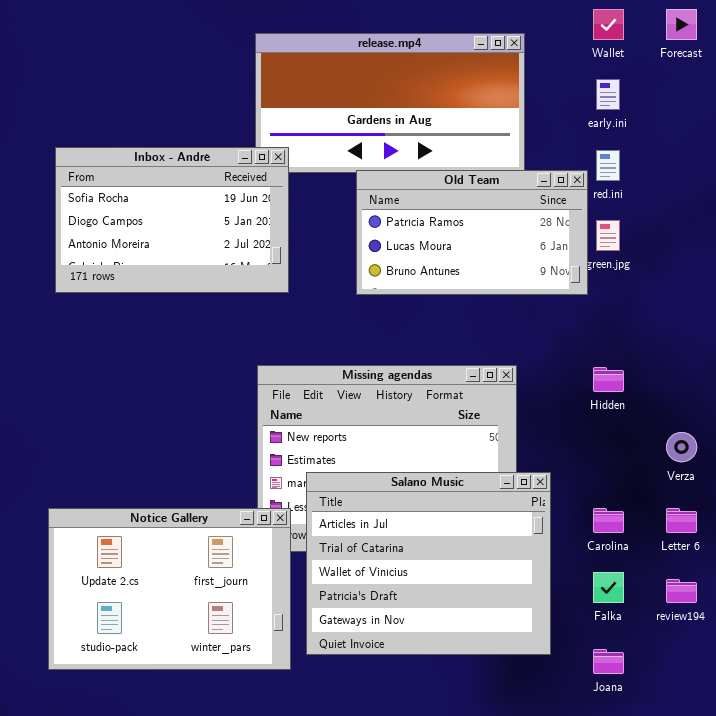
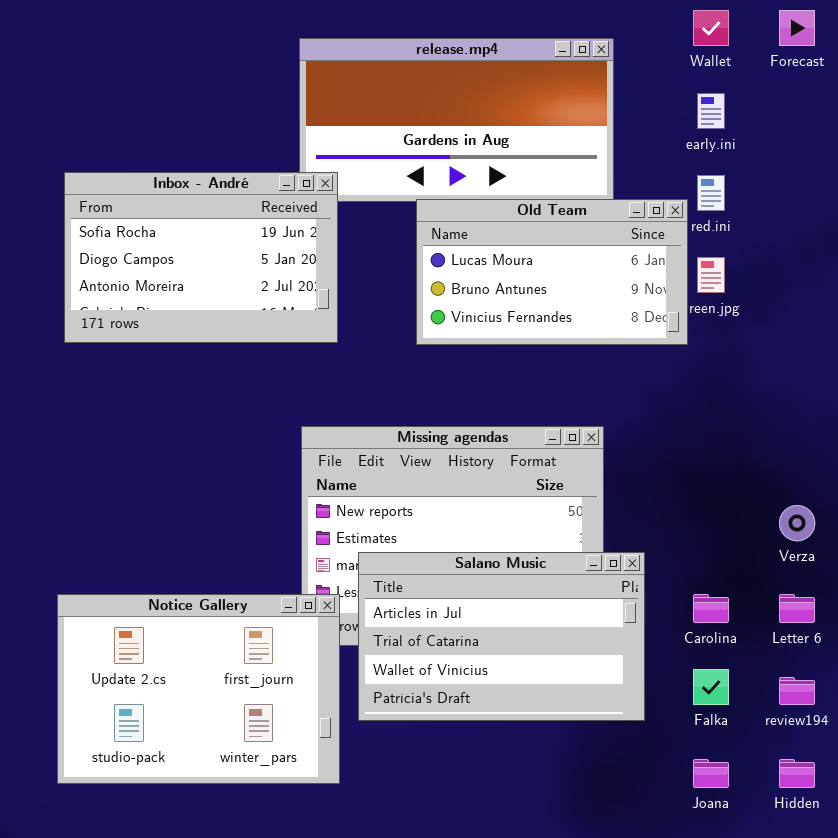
Old Team: [356,170,588,295] -> [416,199,688,345], scrolled down 1 row
Hidden: [593,367,624,392] -> [779,759,815,788], moved
Salano Music: [306,472,551,655] -> [358,552,645,721], resized

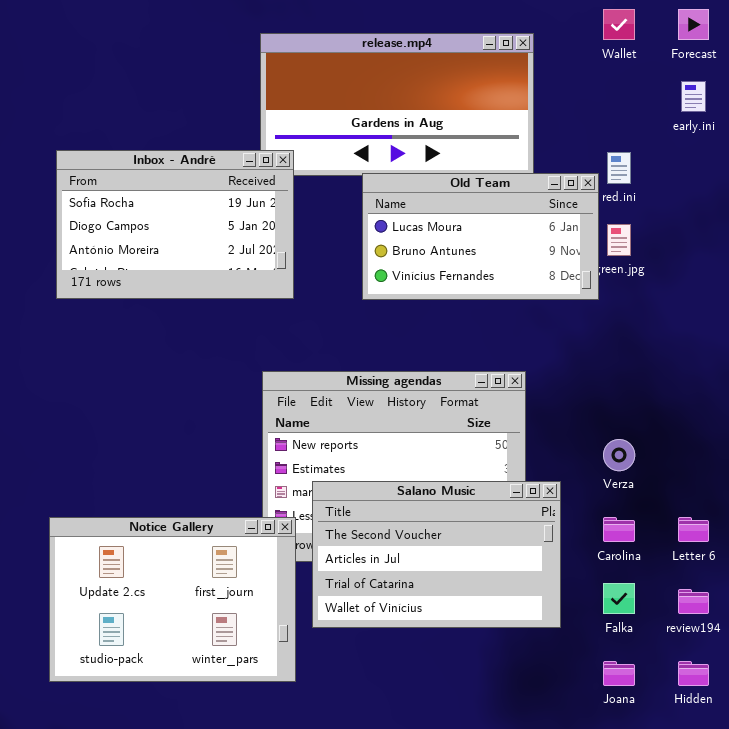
early.ini: [697,93,725,129] -> [681,81,706,112], moved
Verza: [779,505,815,541] -> [603,439,635,471], moved
Salano Music: [358,552,645,721] -> [312,481,561,628], scrolled up 1 row

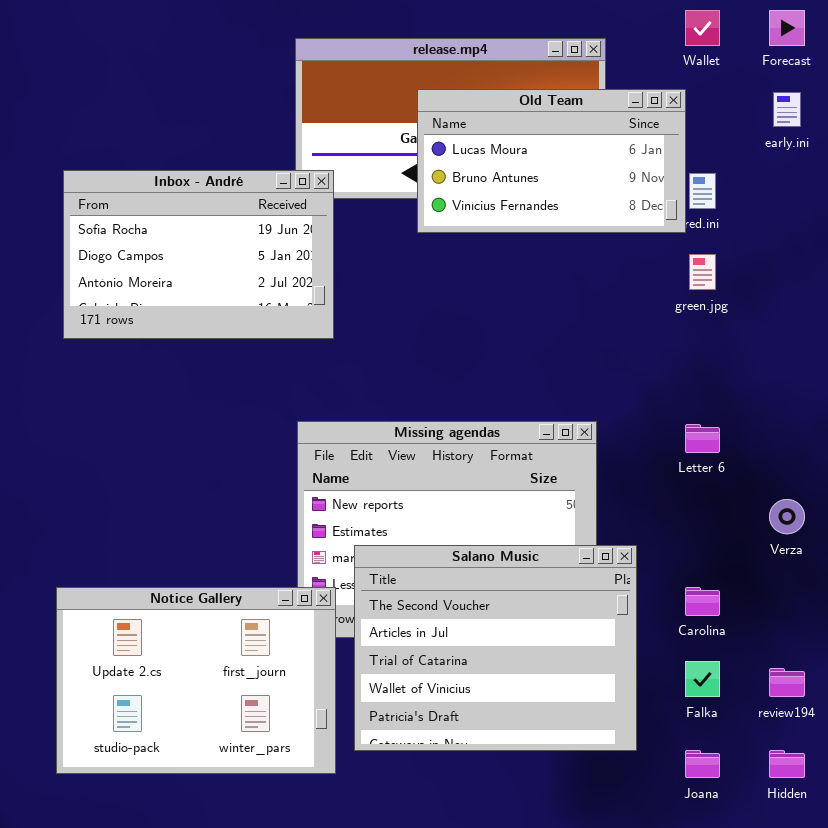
Old Team: [362,173,599,300] -> [417,89,686,233], moved
Verza: [603,439,635,471] -> [769,499,805,534], moved
Salano Music: [312,481,561,628] -> [354,545,637,751], resized
Letter 6: [678,517,709,542] -> [685,424,720,453], moved

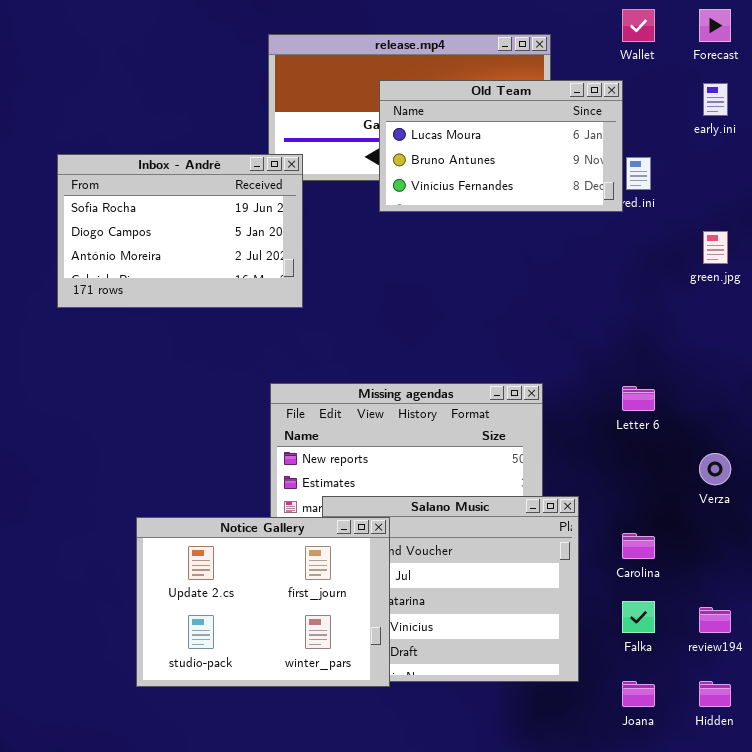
green.jpg: [689,254,716,290] -> [703,231,728,264], moved
Notice Gallery: [56,587,336,774] -> [136,517,390,687], moved

